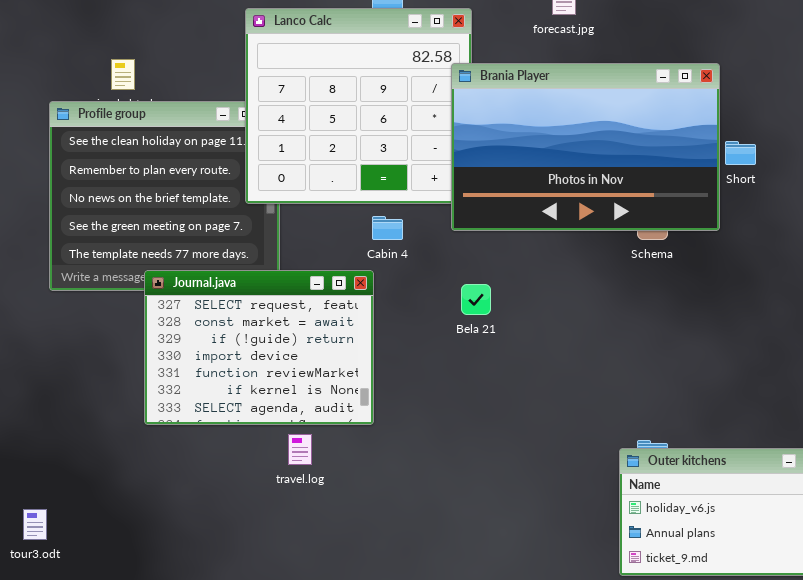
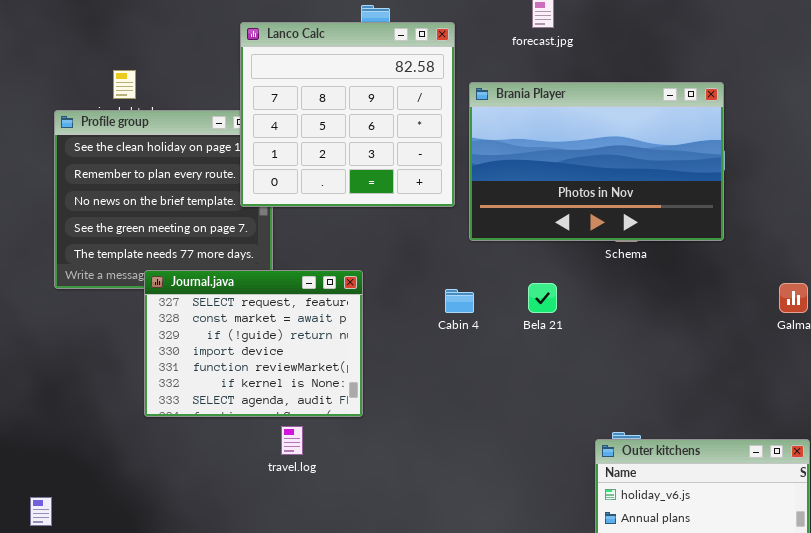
Brania Player: [451,63,720,231] -> [469,82,724,241], moved
Cabin 4: [372,216,403,240] -> [445,289,474,313], moved
Bela 21: [461,284,491,315] -> [528,283,557,313], moved

